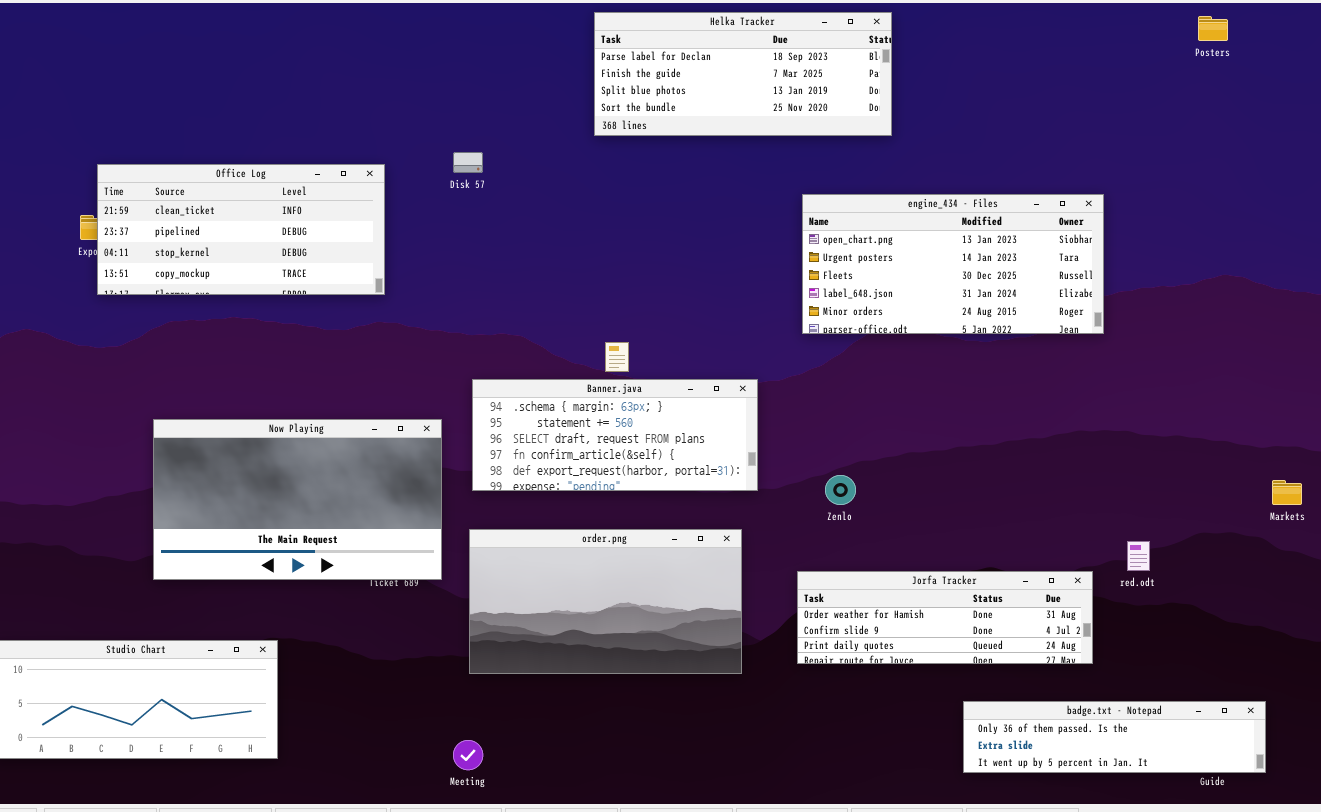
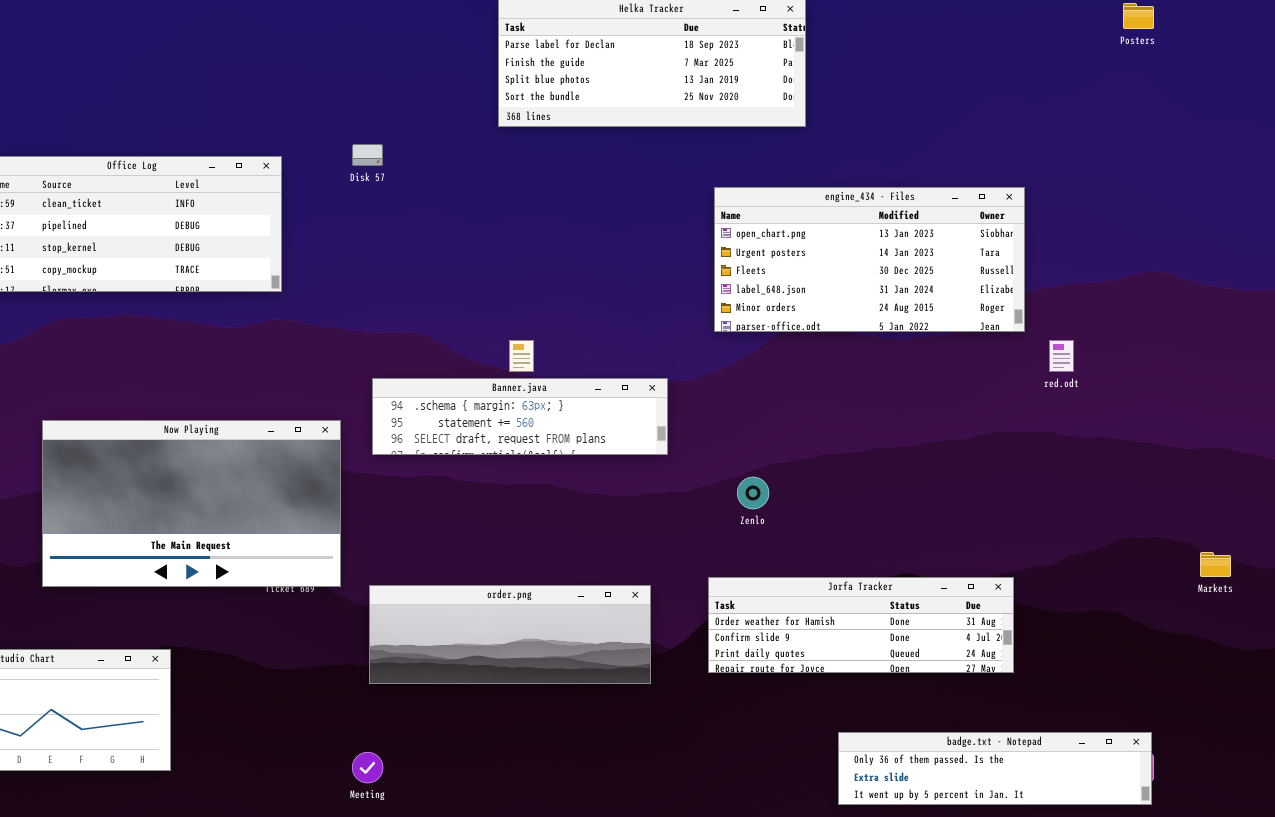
Banner.java: [472,379,758,491] -> [372,378,668,455], resized
Markets: [1272,480,1302,505] -> [1200,552,1231,577], moved
order.png: [469,529,742,674] -> [369,585,651,684], resized
red.odt: [1127,541,1150,571] -> [1049,340,1074,372], moved
badge.txt - Notepad: [963,701,1266,773] -> [838,732,1152,805], moved

